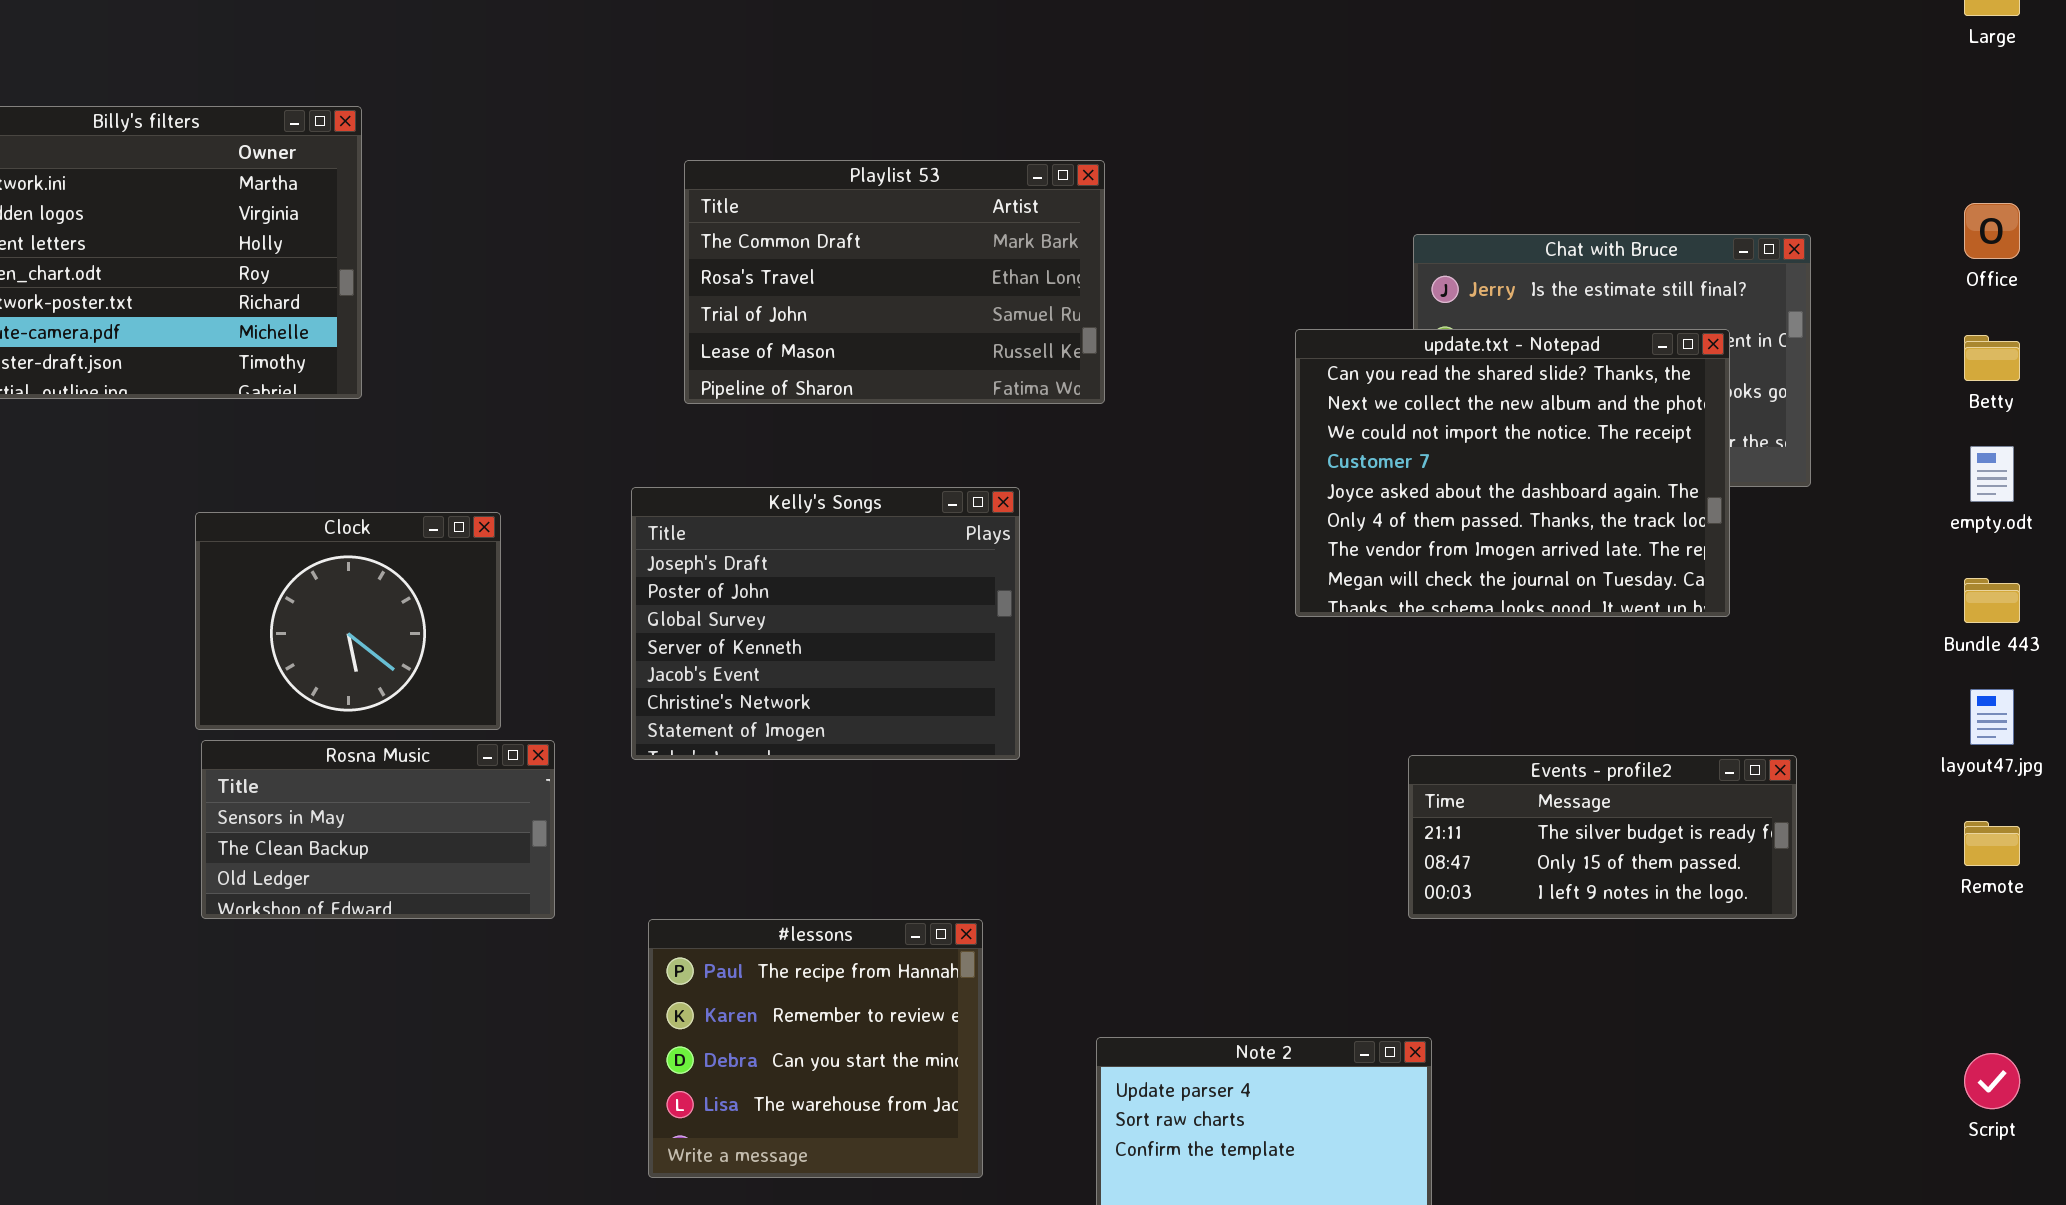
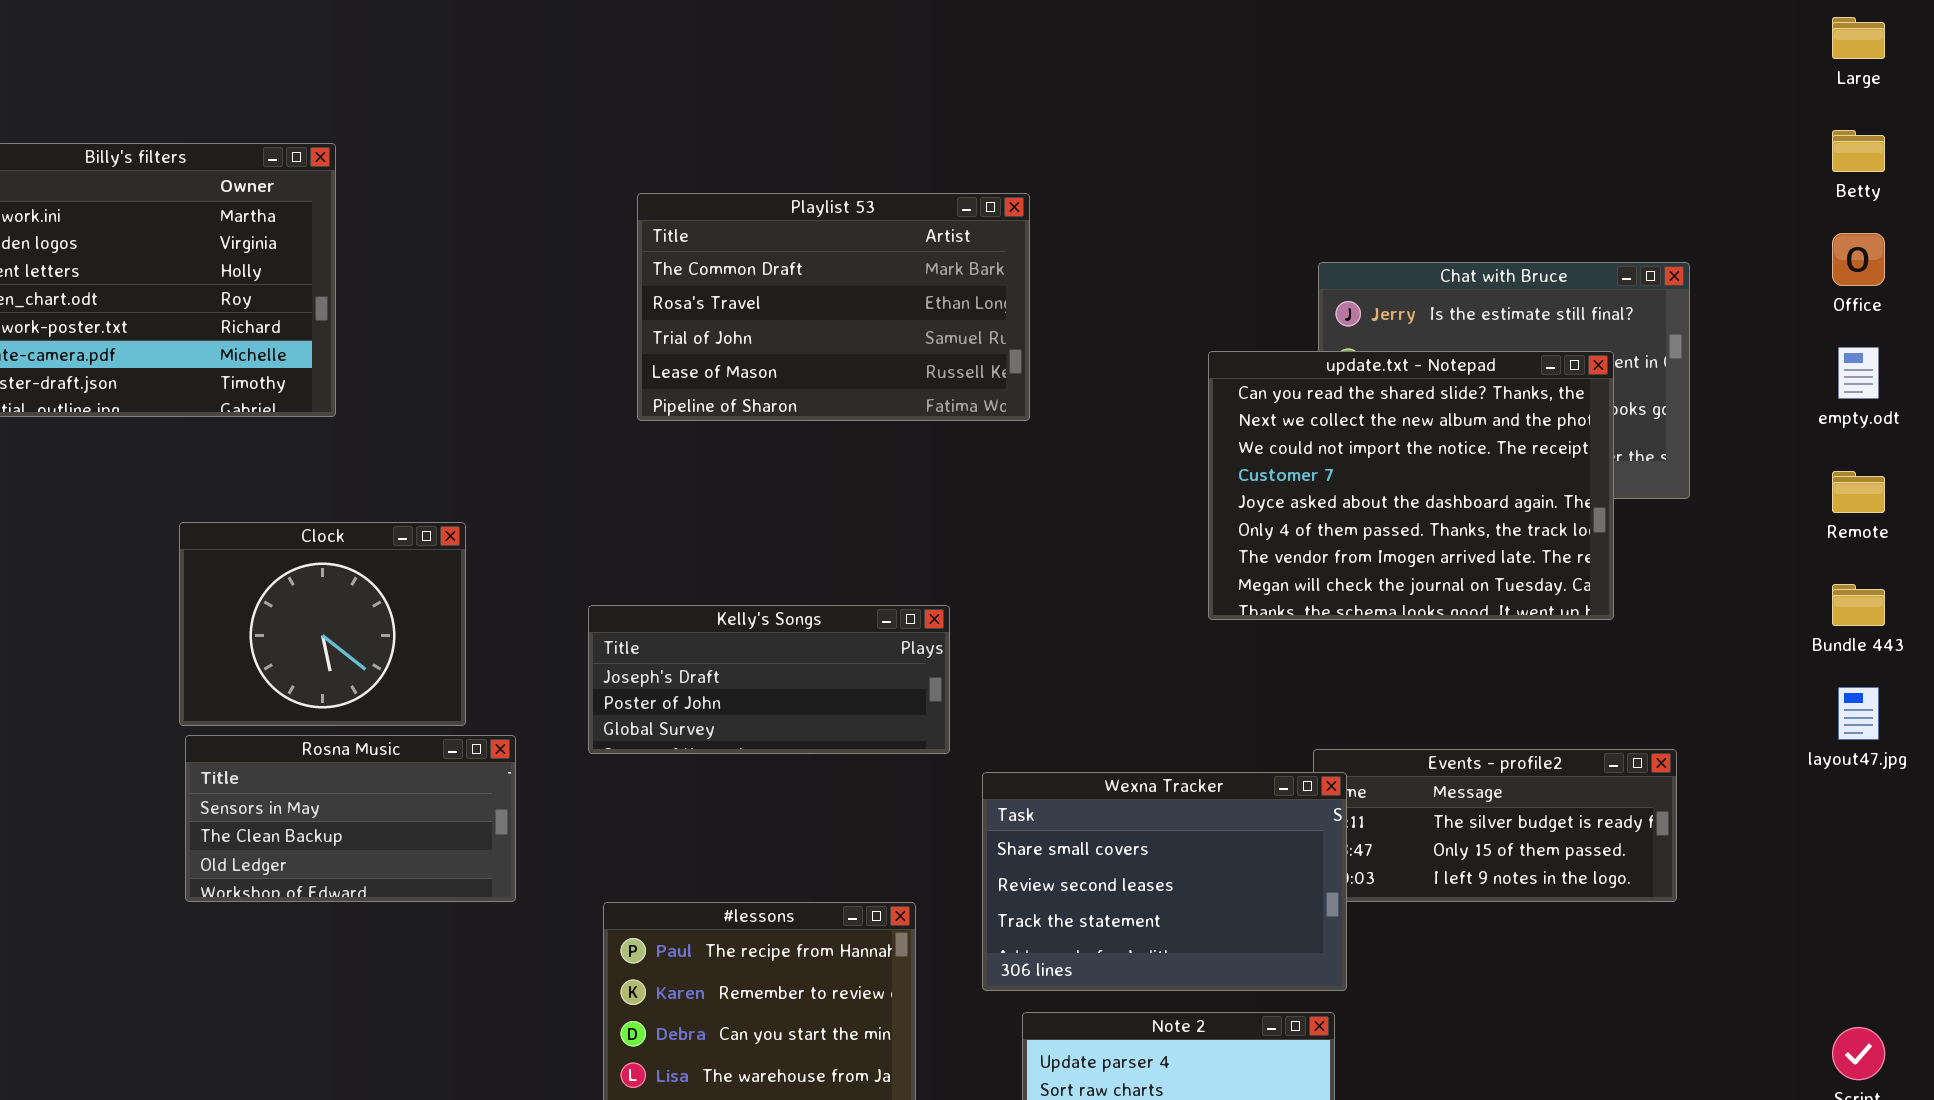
Betty: [1964,335,2020,381] -> [1832,130,1885,172], moved
empty.odt: [1970,446,2014,502] -> [1838,347,1879,399], moved
Kelly's Songs: [631,487,1020,760] -> [588,605,950,754], resized
Wexna Tracker: none -> [982,772,1347,991], opened
Remote: [1964,821,2020,866] -> [1832,471,1885,513], moved

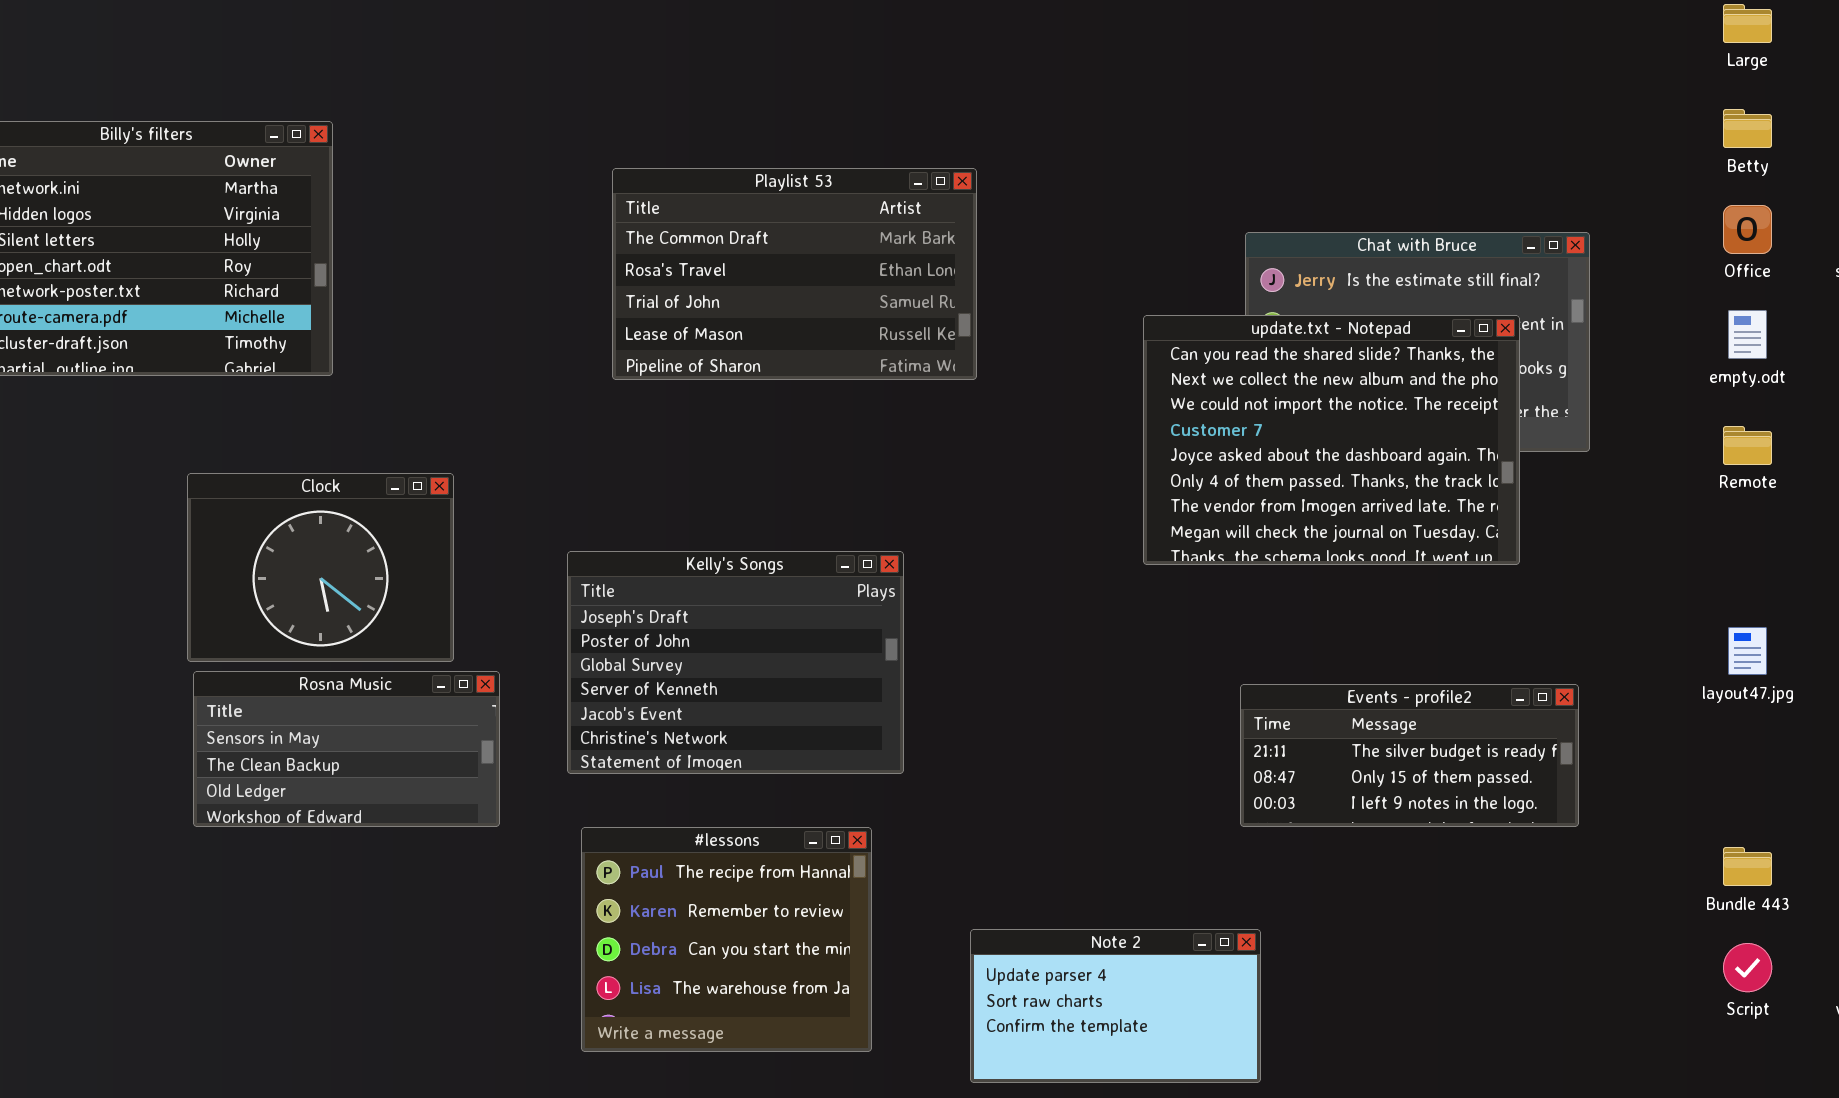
Bundle 443: [1832,584,1885,626] -> [1723,847,1772,886], moved
Kelly's Songs: [588,605,950,754] -> [567,551,904,774], resized
Wexna Tracker: [982,772,1347,991] -> none, closed

